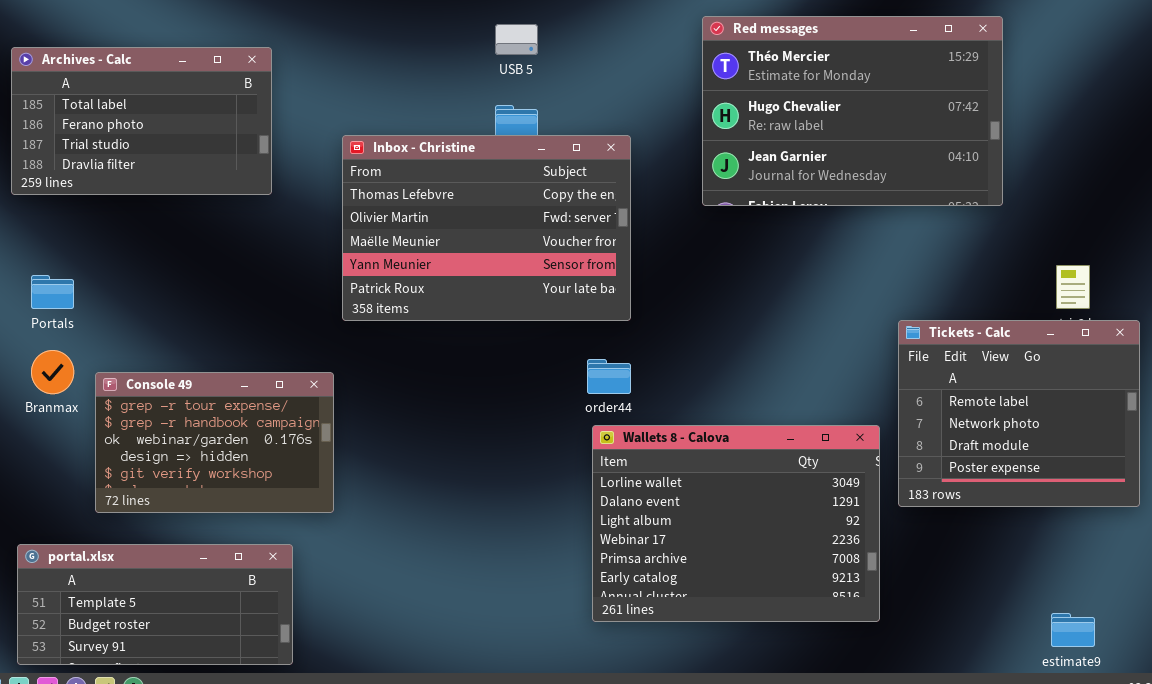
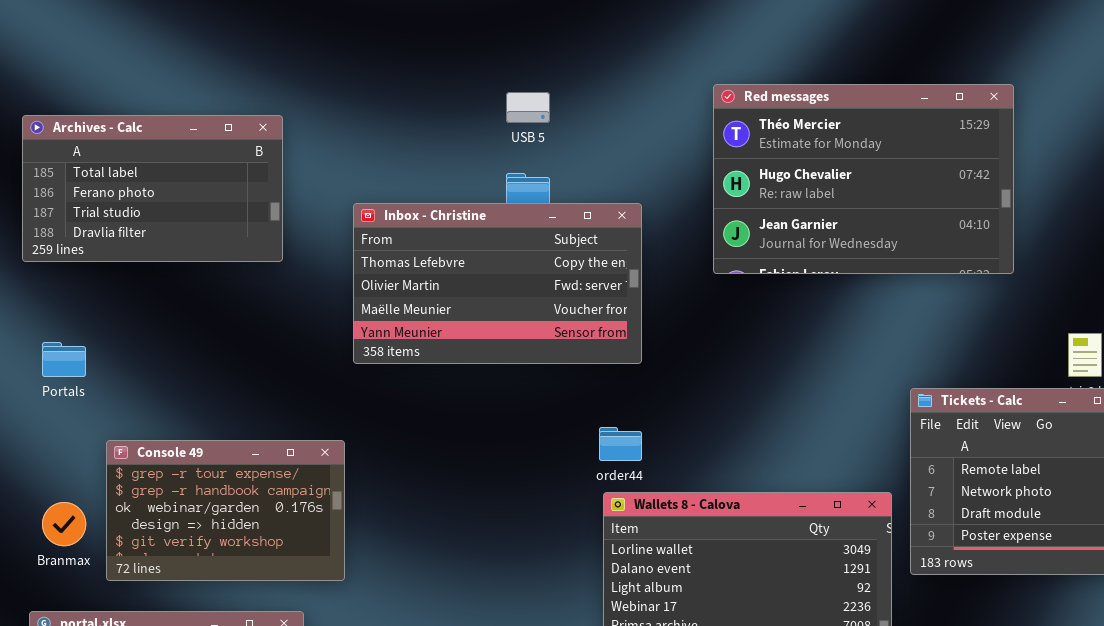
Inbox - Christine: [342,135,631,321] -> [353,203,642,364], resized
Branmax: [31,350,74,394] -> [42,502,86,546], moved

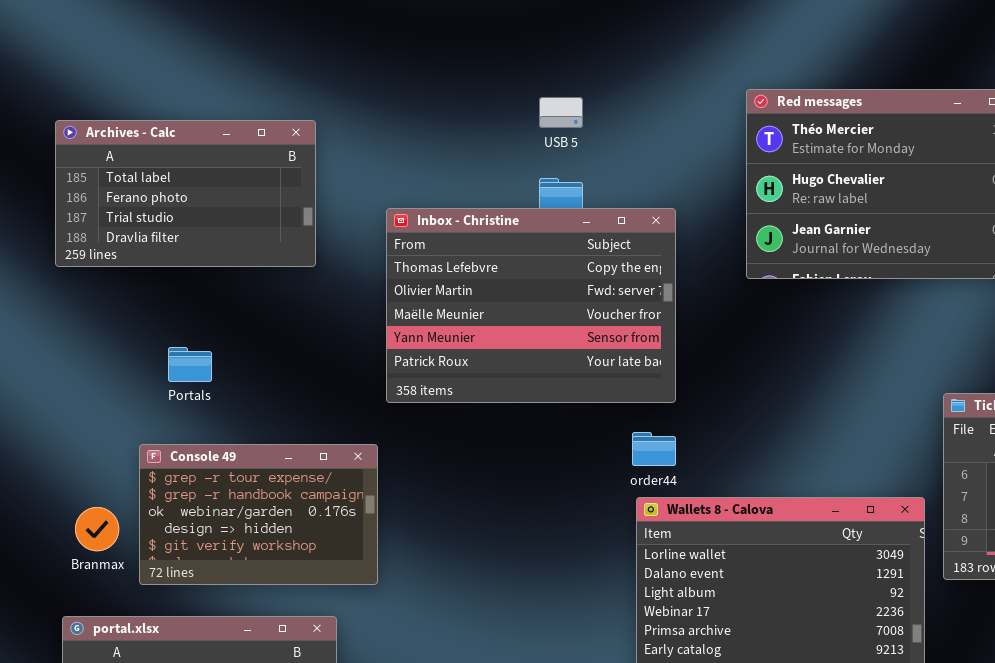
Inbox - Christine: [353,203,642,364] -> [386,208,676,403], resized
Portals: [42,342,86,377] -> [168,347,212,382], moved

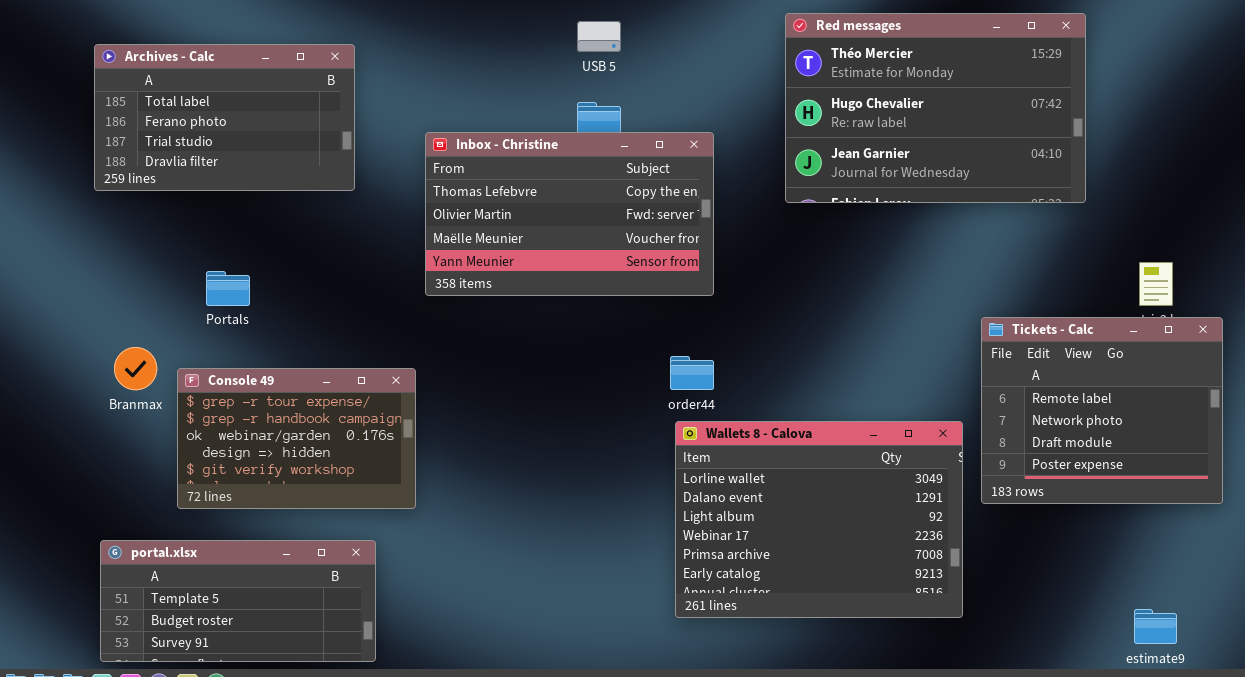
Inbox - Christine: [386,208,676,403] -> [425,132,714,296], resized
Branmax: [75,507,119,551] -> [114,347,157,390], moved

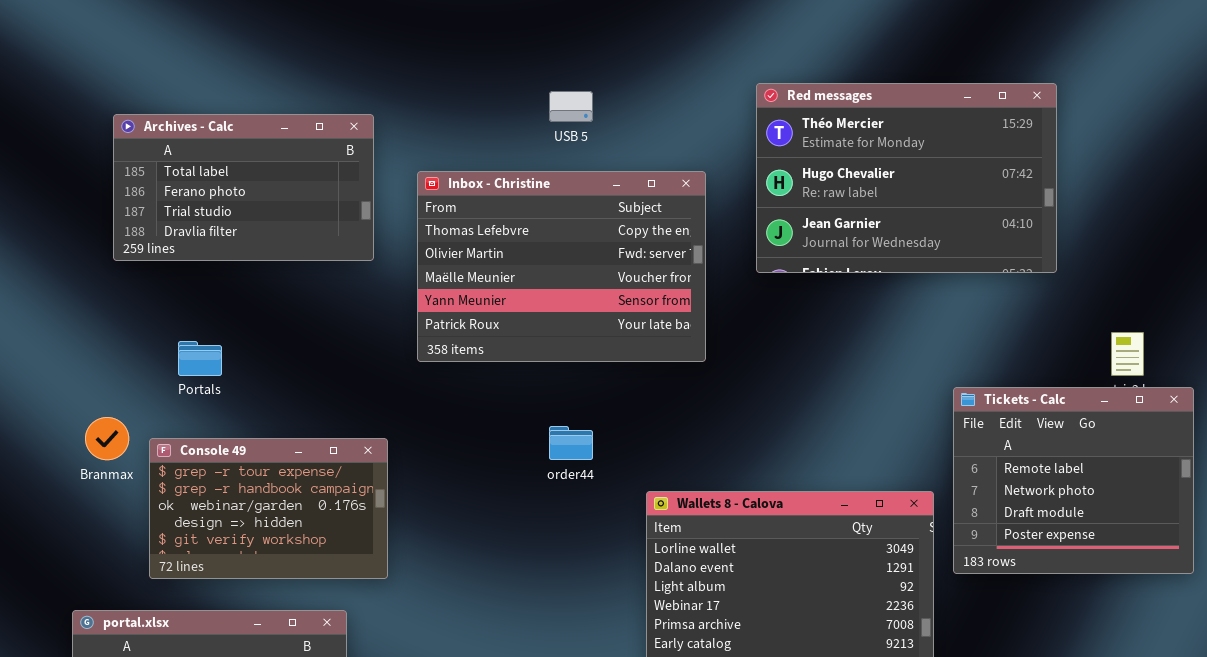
Archives - Calc: [94,44,355,191] -> [113,114,374,261], moved
Inbox - Christine: [425,132,714,296] -> [417,171,706,362], moved, resized
order44: [670,356,714,390] -> [549,426,593,460], moved

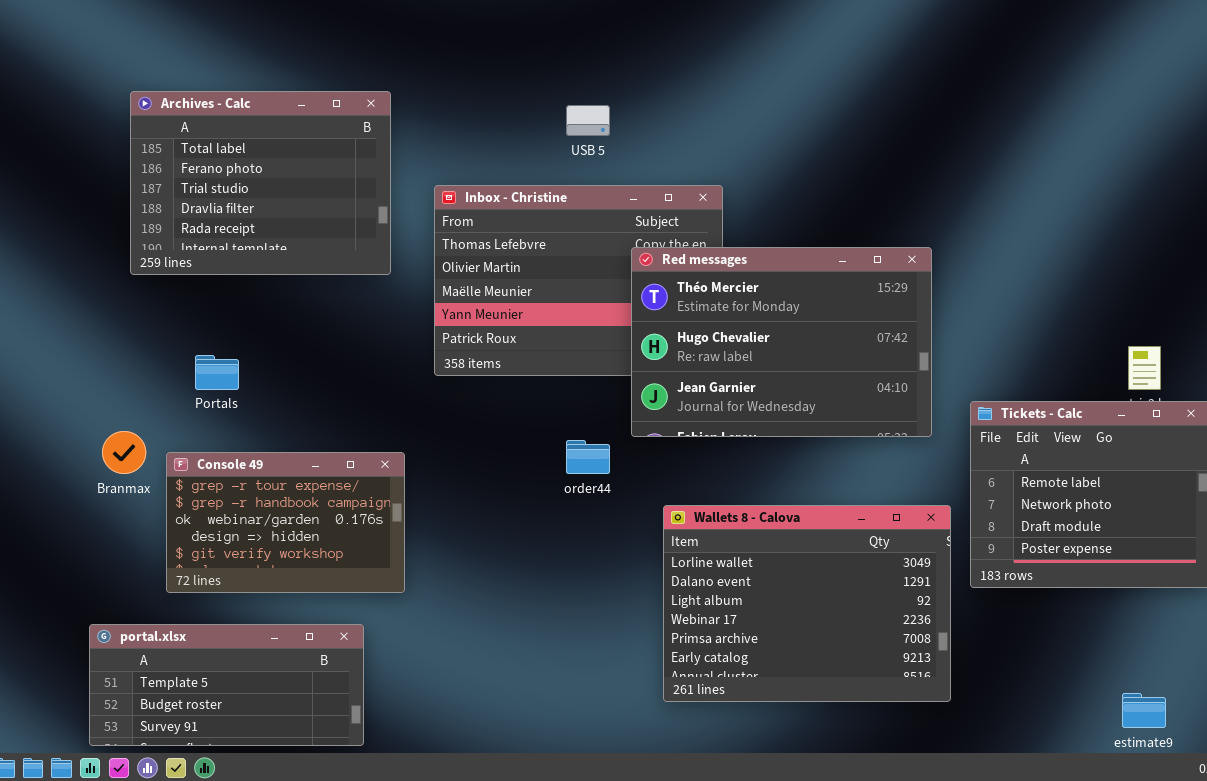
Red messages: [756,83,1057,273] -> [631,247,932,437], moved
Archives - Calc: [113,114,374,261] -> [130,91,391,275], resized

